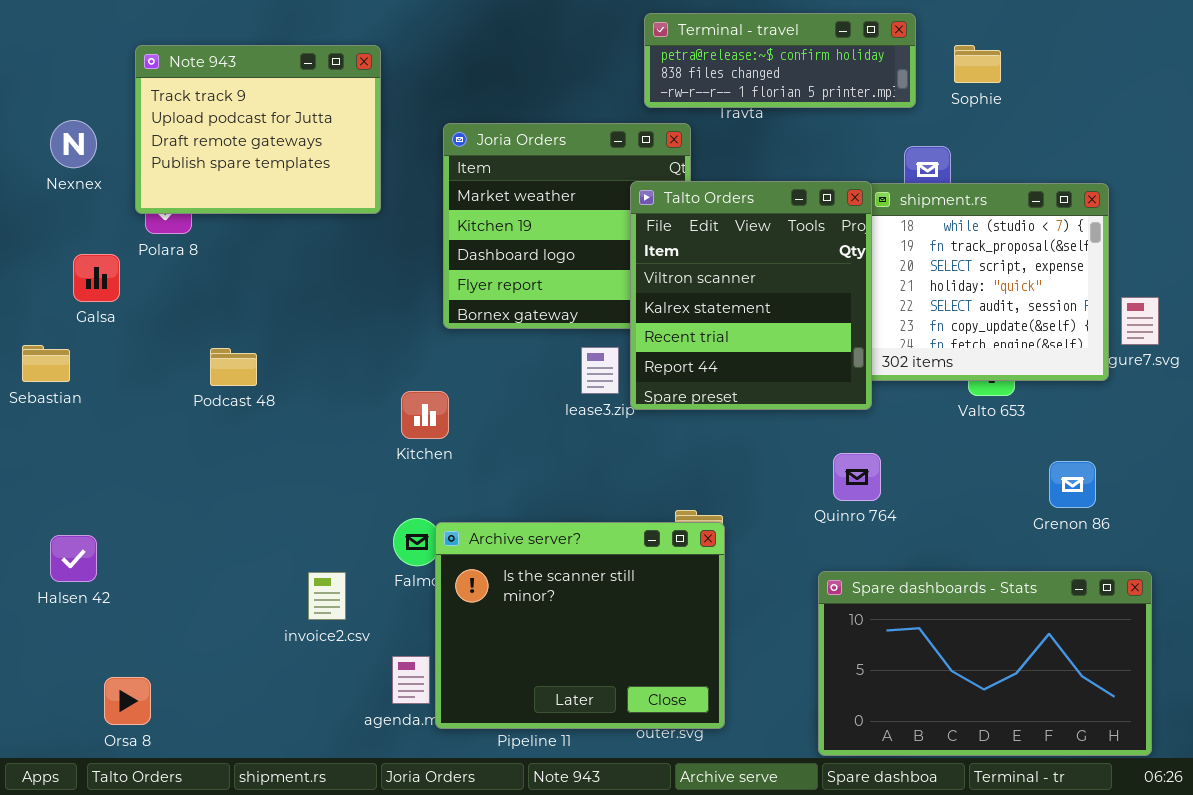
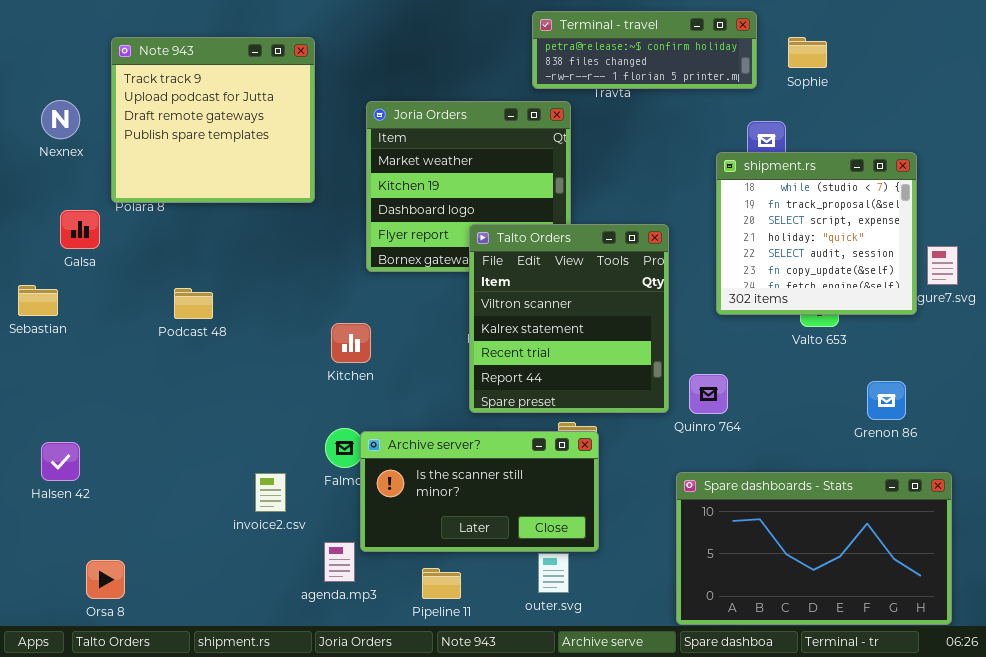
Note 943: [135,45,381,214] -> [111,37,315,203], resized
Talto Orders: [630,181,872,410] -> [469,224,669,413], moved
Archive server?: [435,522,725,729] -> [360,431,599,552], resized

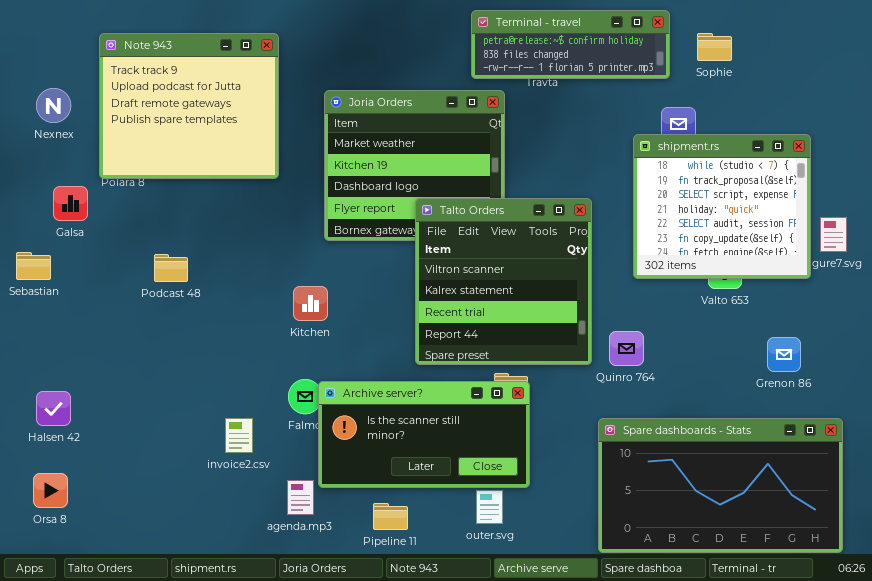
Orsa 8: [86,560,125,599] -> [33,473,68,508], moved

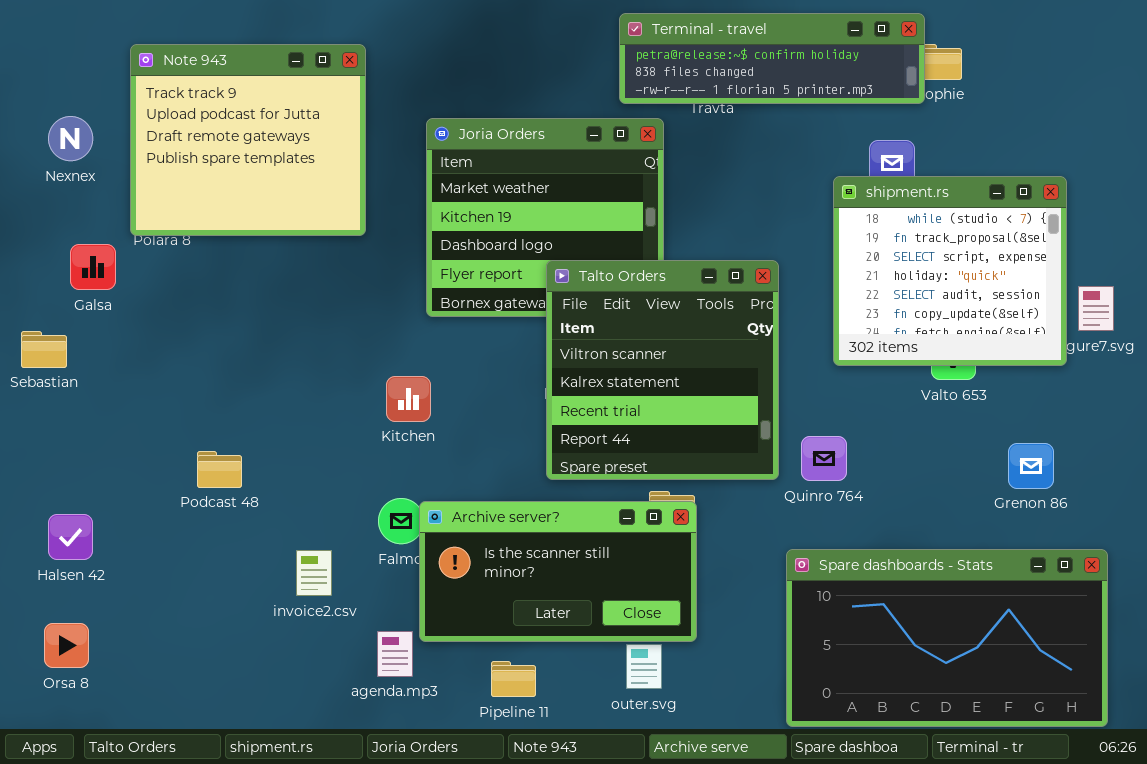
Terminal - travel: [471,10,670,79] -> [619,13,925,104], resized
Podcast 48: [154,254,188,282] -> [197,451,242,488], moved

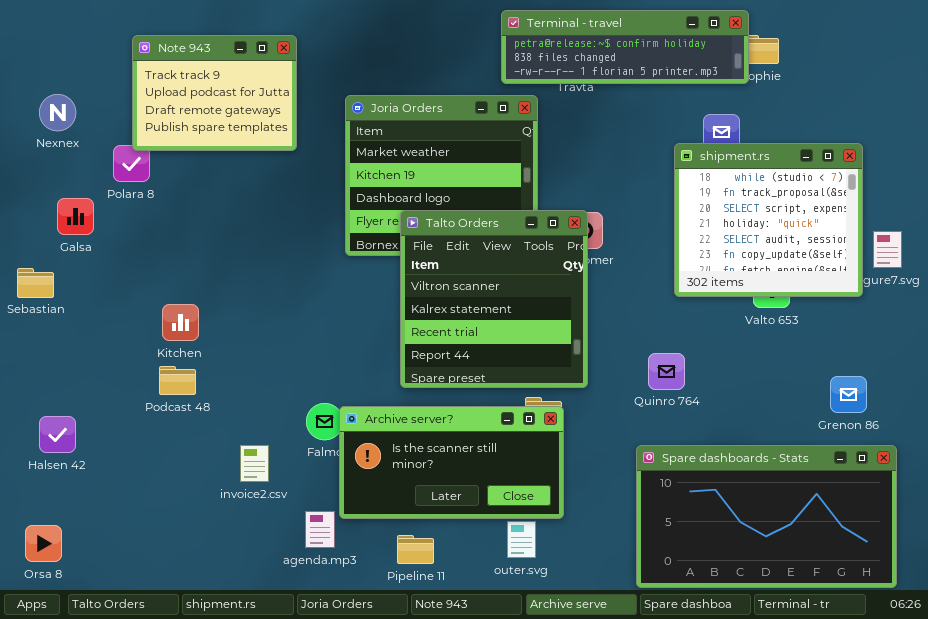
Note 943: [130,44,366,236] -> [132,35,297,151], resized
Talto Orders: [546,260,779,480] -> [400,210,588,388], moved
Kitchen: [386,376,431,422] -> [162,304,199,341], moved
Grenon 86: [1008,443,1054,489] -> [830,376,867,413], moved
Orsa 8: [44,623,89,668] -> [25,525,62,562], moved

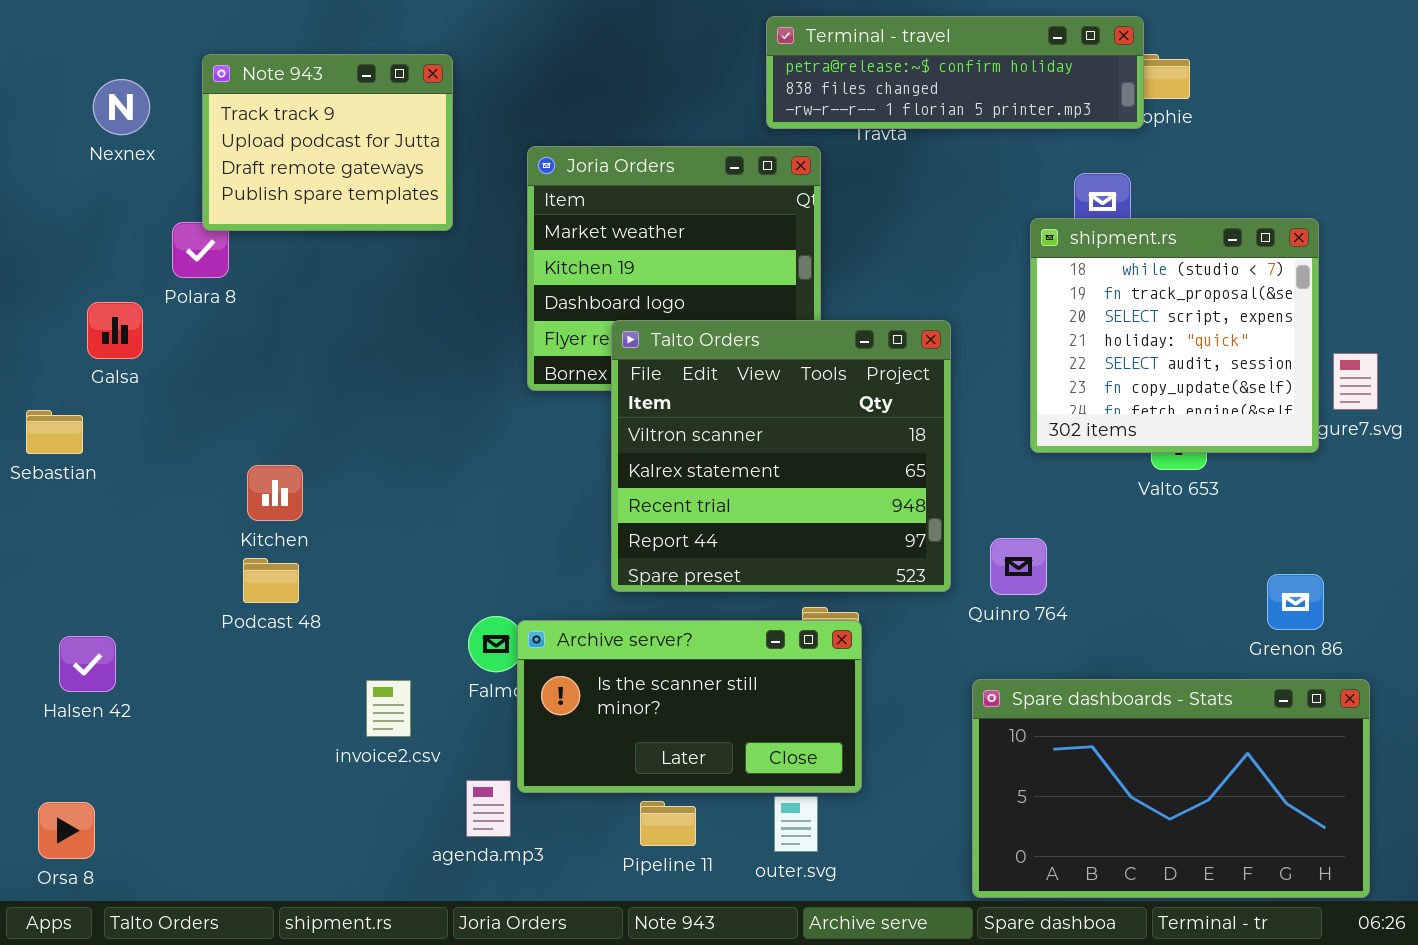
Nexnex: [39,94,76,131] -> [93,79,150,135], moved
Talto Orders: [400,210,588,388] -> [611,320,951,592], resized
Pipeline 11: [397,535,434,564] -> [640,801,696,846], moved

